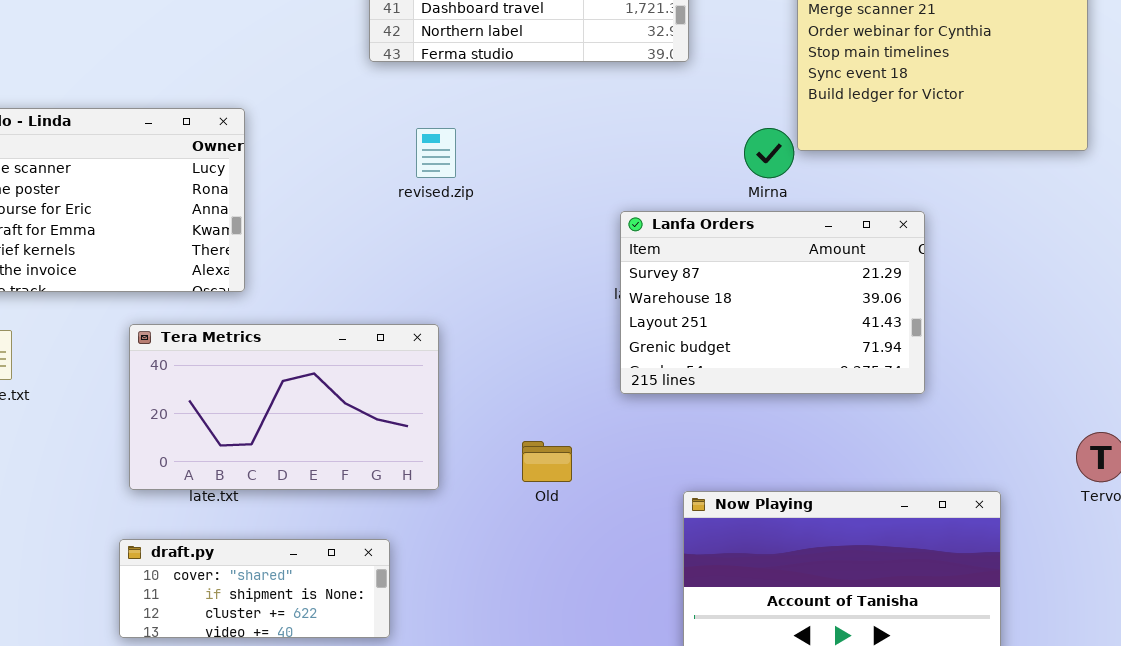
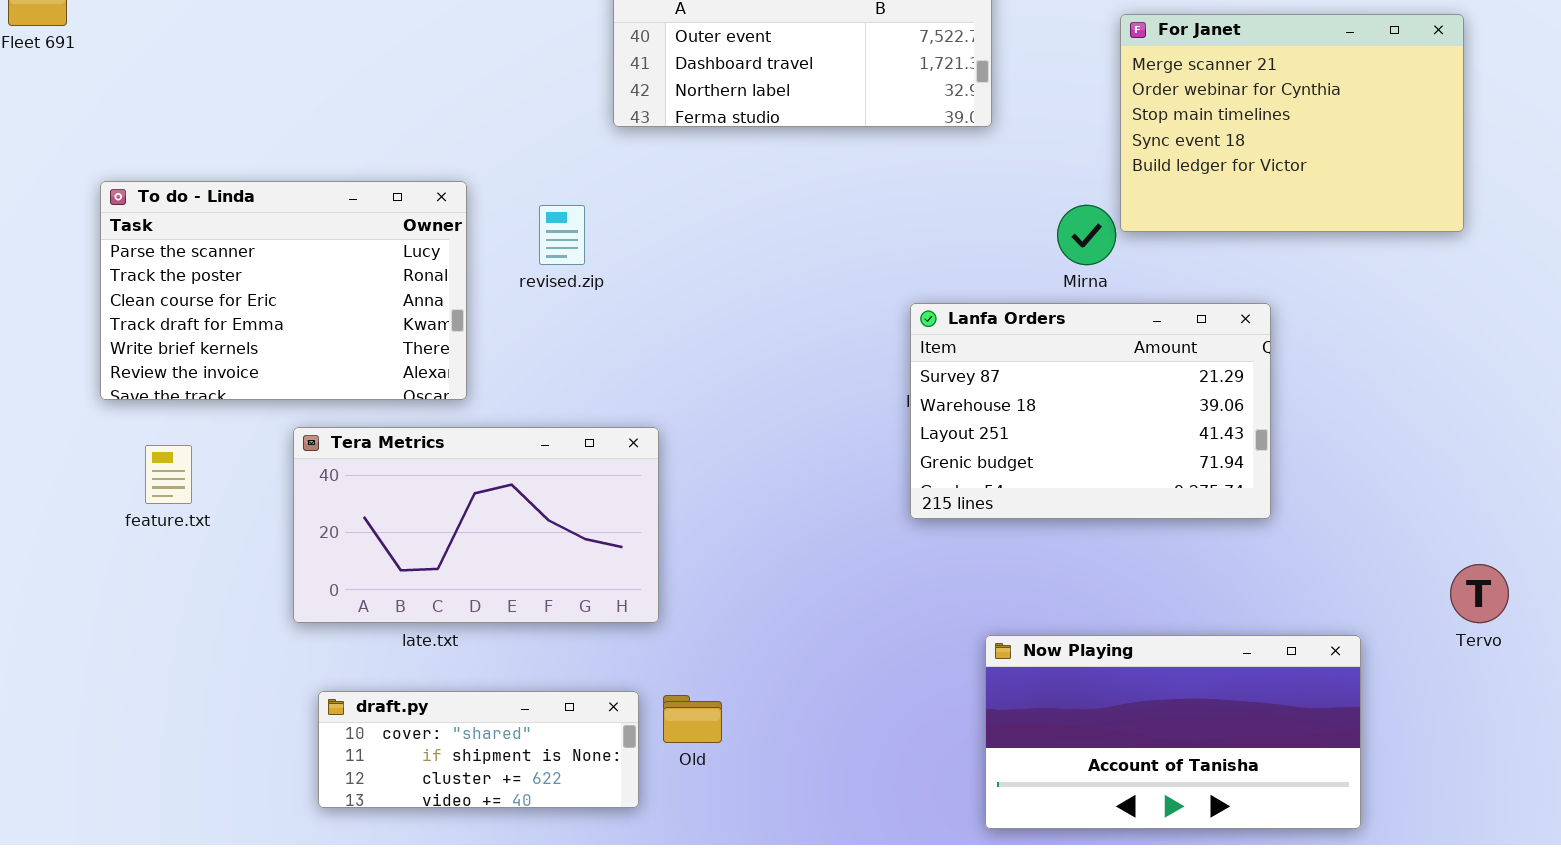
revised.zip: [416,128,456,178] -> [539,205,585,265], moved
Tera Metrics: [129,324,439,490] -> [293,427,659,623], moved
Old: [522,441,572,482] -> [663,695,722,743], moved

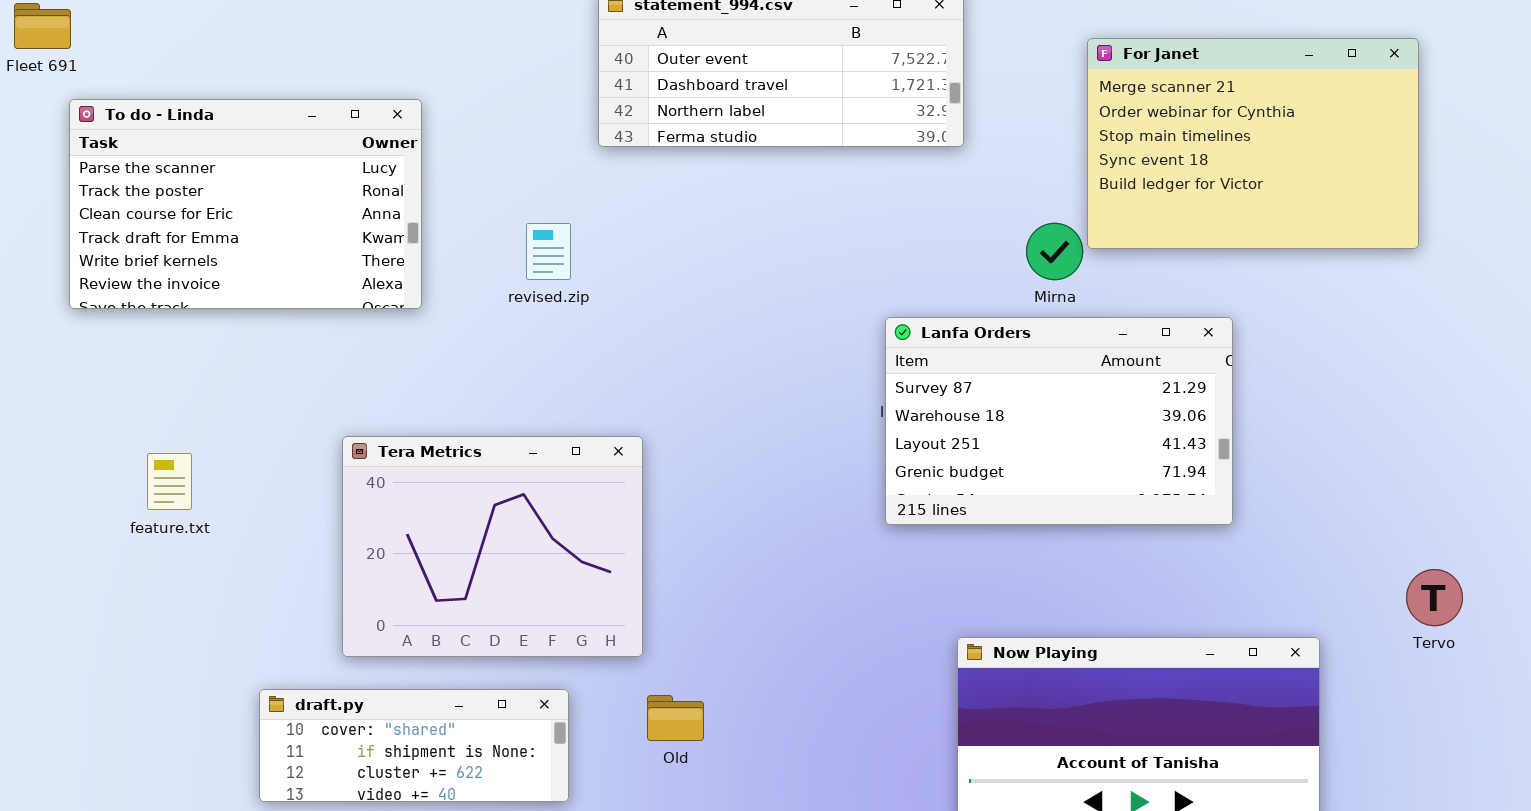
To do - Linda: [100,181,467,400] -> [69,99,422,309], moved
Tera Metrics: [293,427,659,623] -> [342,436,643,657], resized
draft.py: [318,691,639,808] -> [259,689,569,802], moved

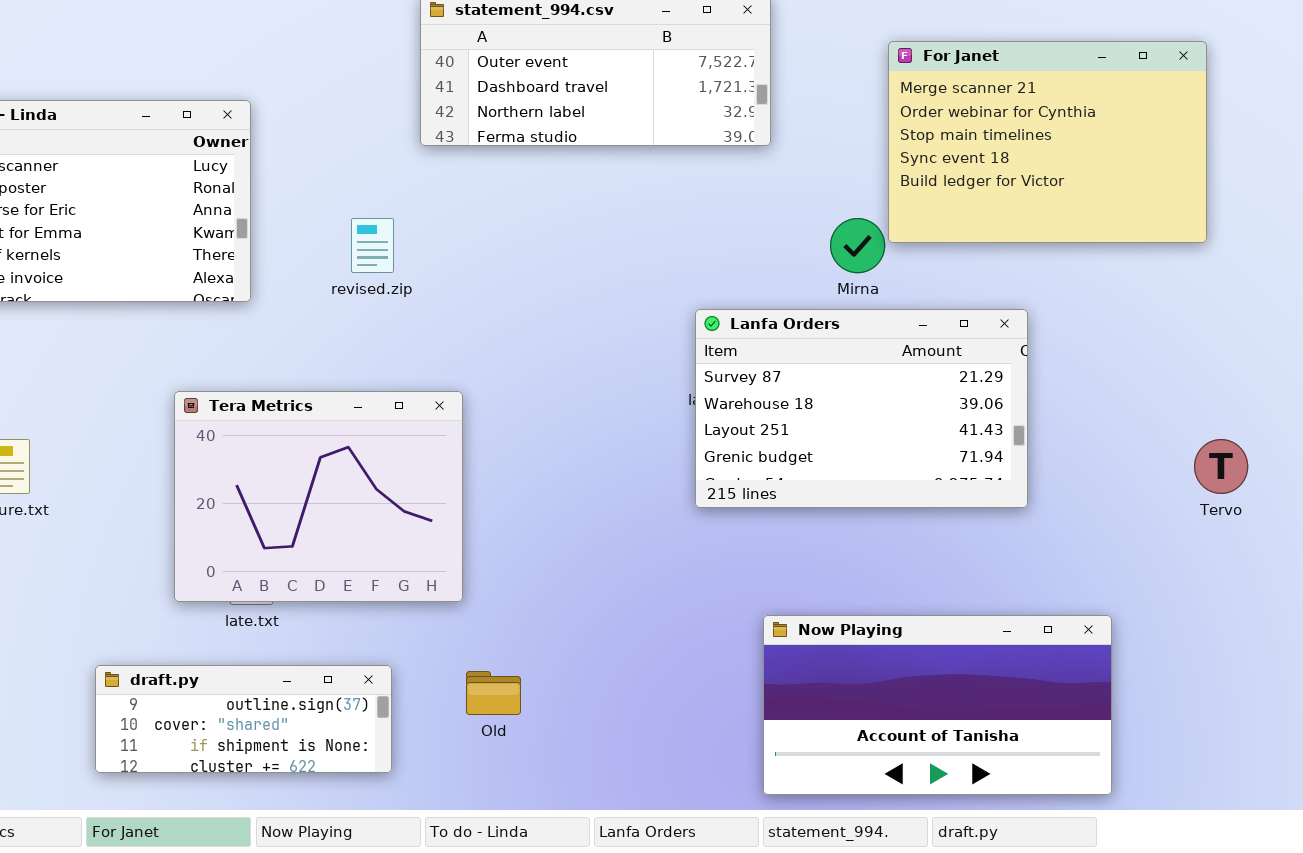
Tera Metrics: [342,436,643,657] -> [174,391,463,602], moved
Tervo: [1406,569,1463,626] -> [1194,439,1248,494], moved
draft.py: [259,689,569,802] -> [95,665,392,773], scrolled up 1 row

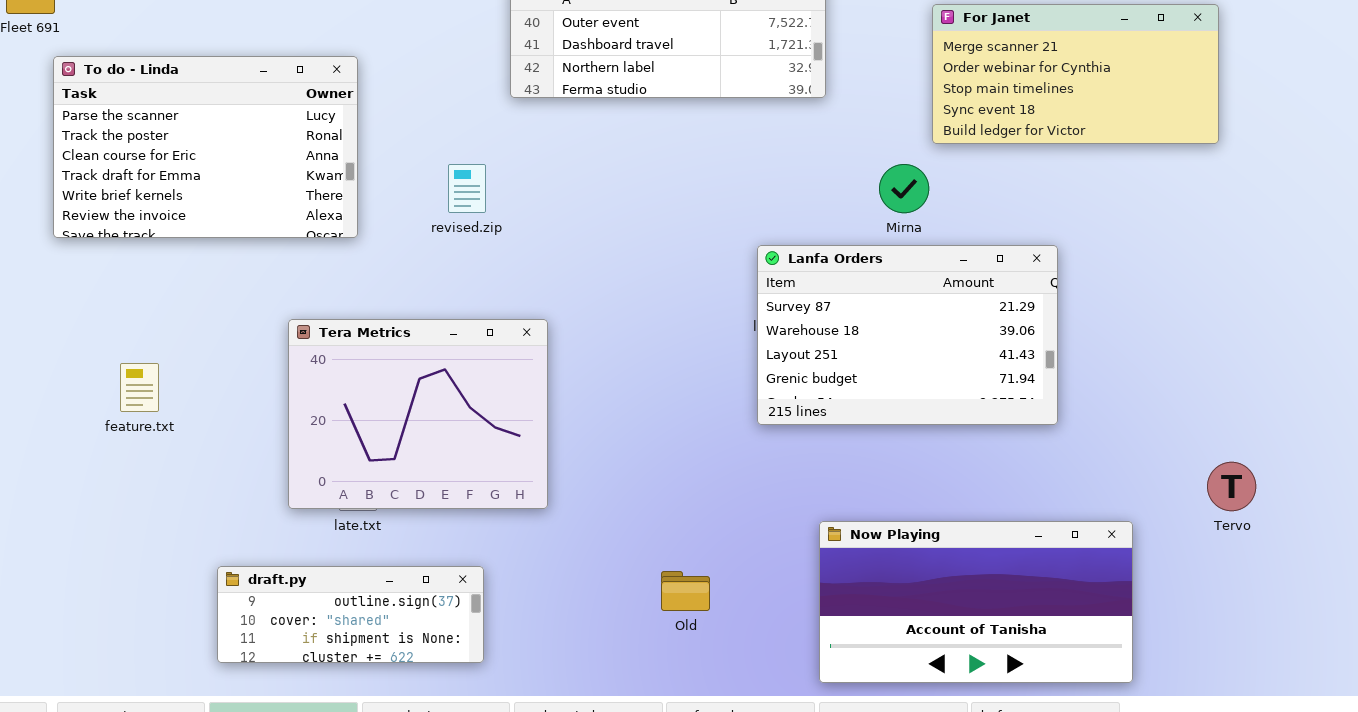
For Janet: [888,41,1207,243] -> [932,4,1219,144], resized
Tervo: [1194,439,1248,494] -> [1207,462,1256,511], moved
Old: [466,671,521,715] -> [661,571,710,611], moved

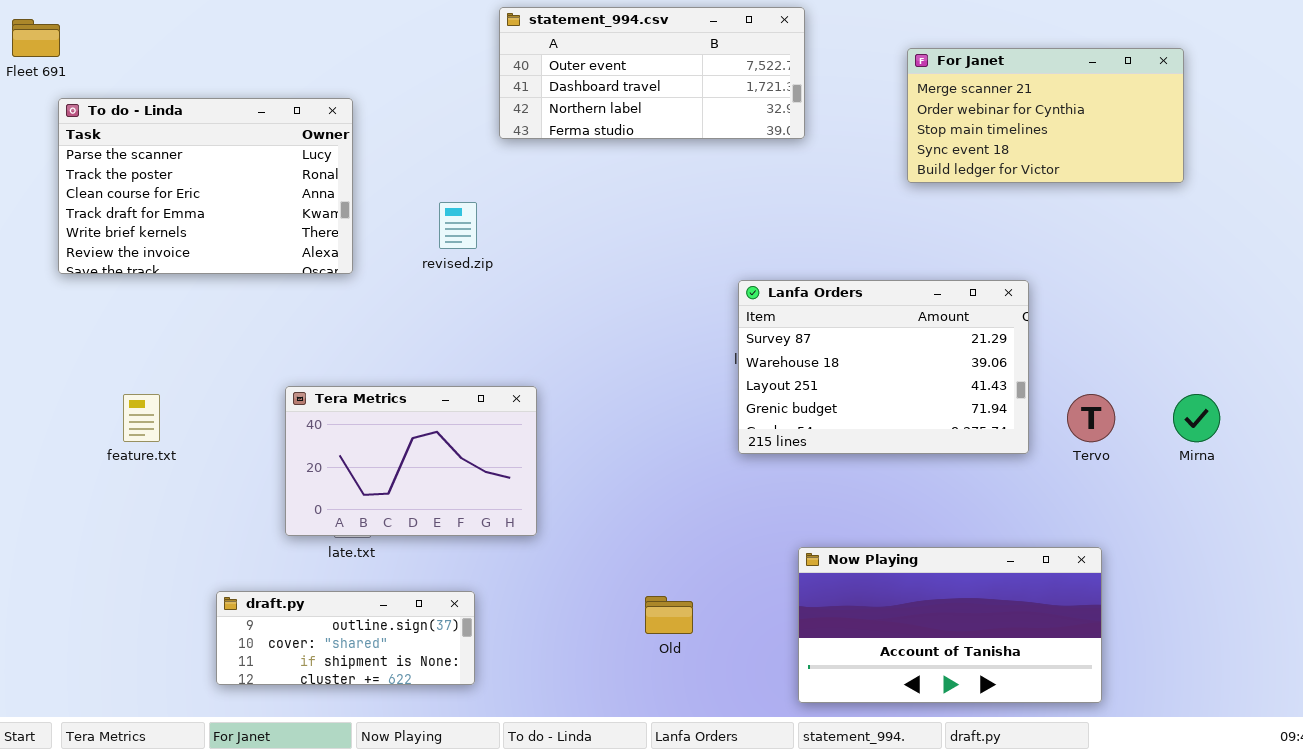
Mirna: [879,164,929,213] -> [1173,394,1220,442], moved
Tera Metrics: [288,319,548,509] -> [285,386,537,536], resized
Tervo: [1207,462,1256,511] -> [1067,394,1115,442], moved

